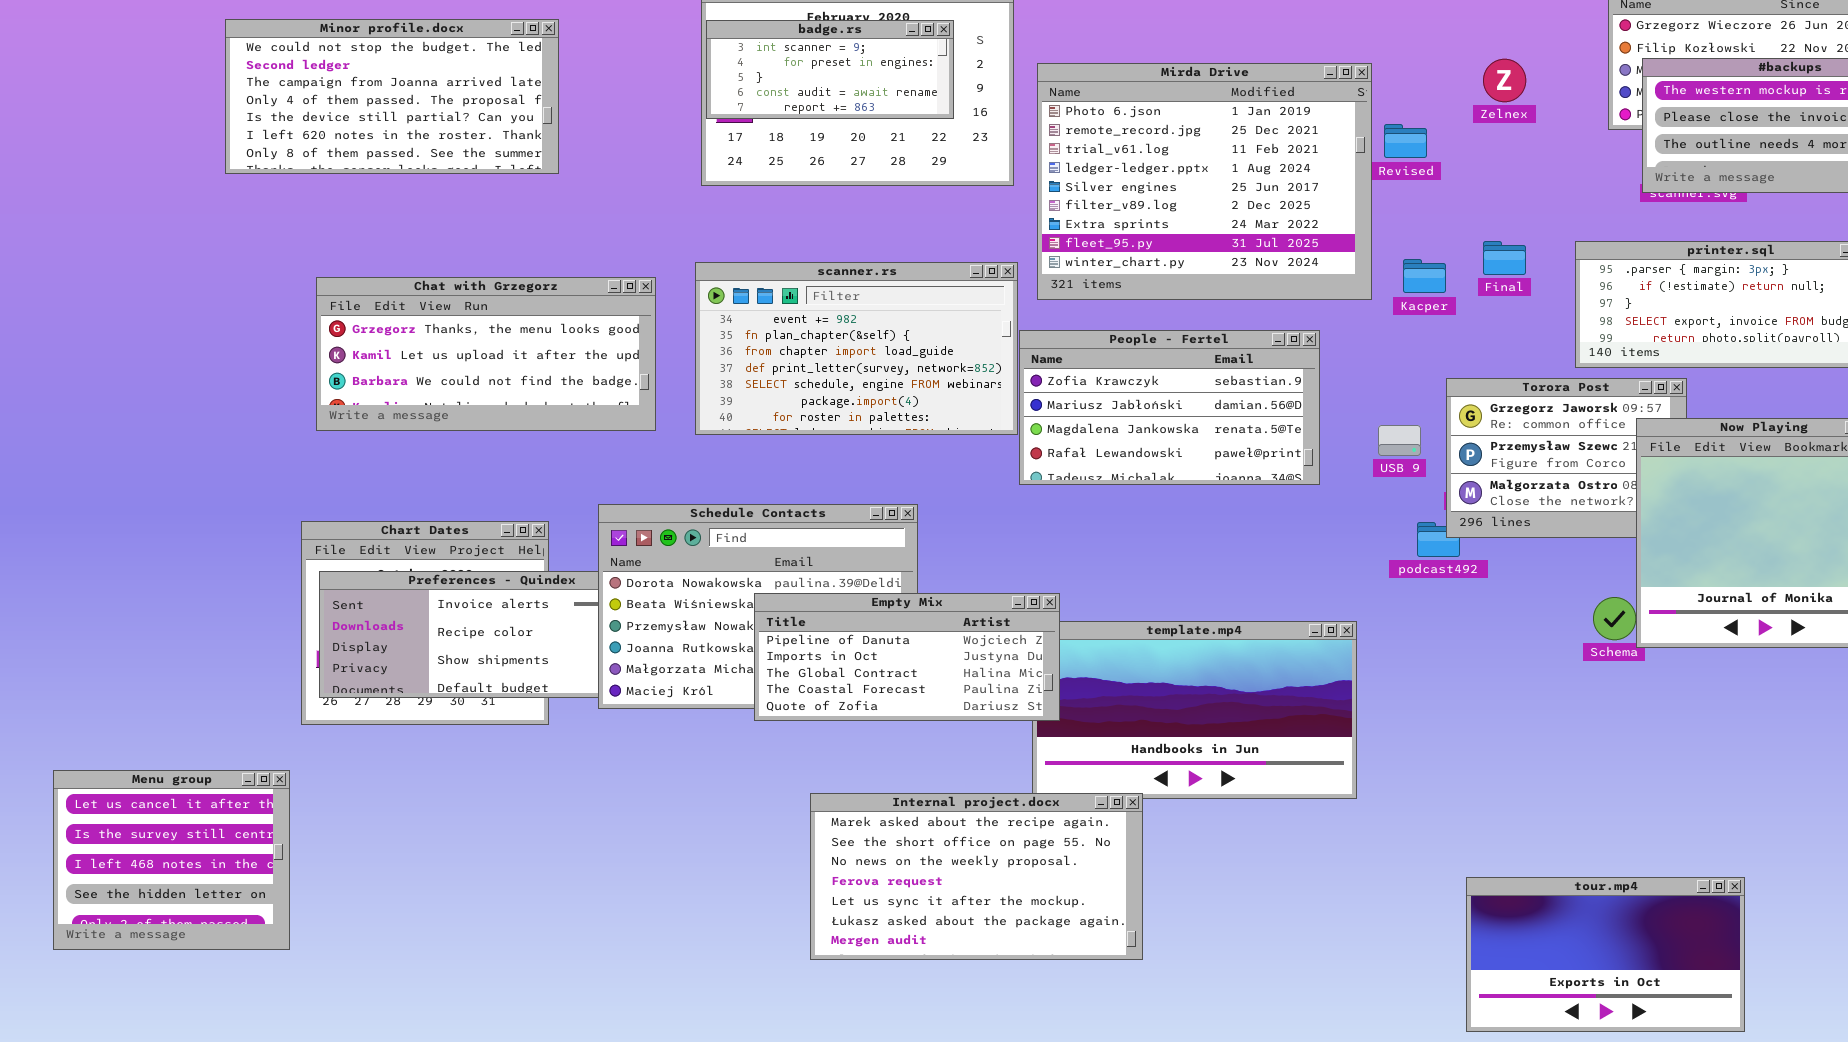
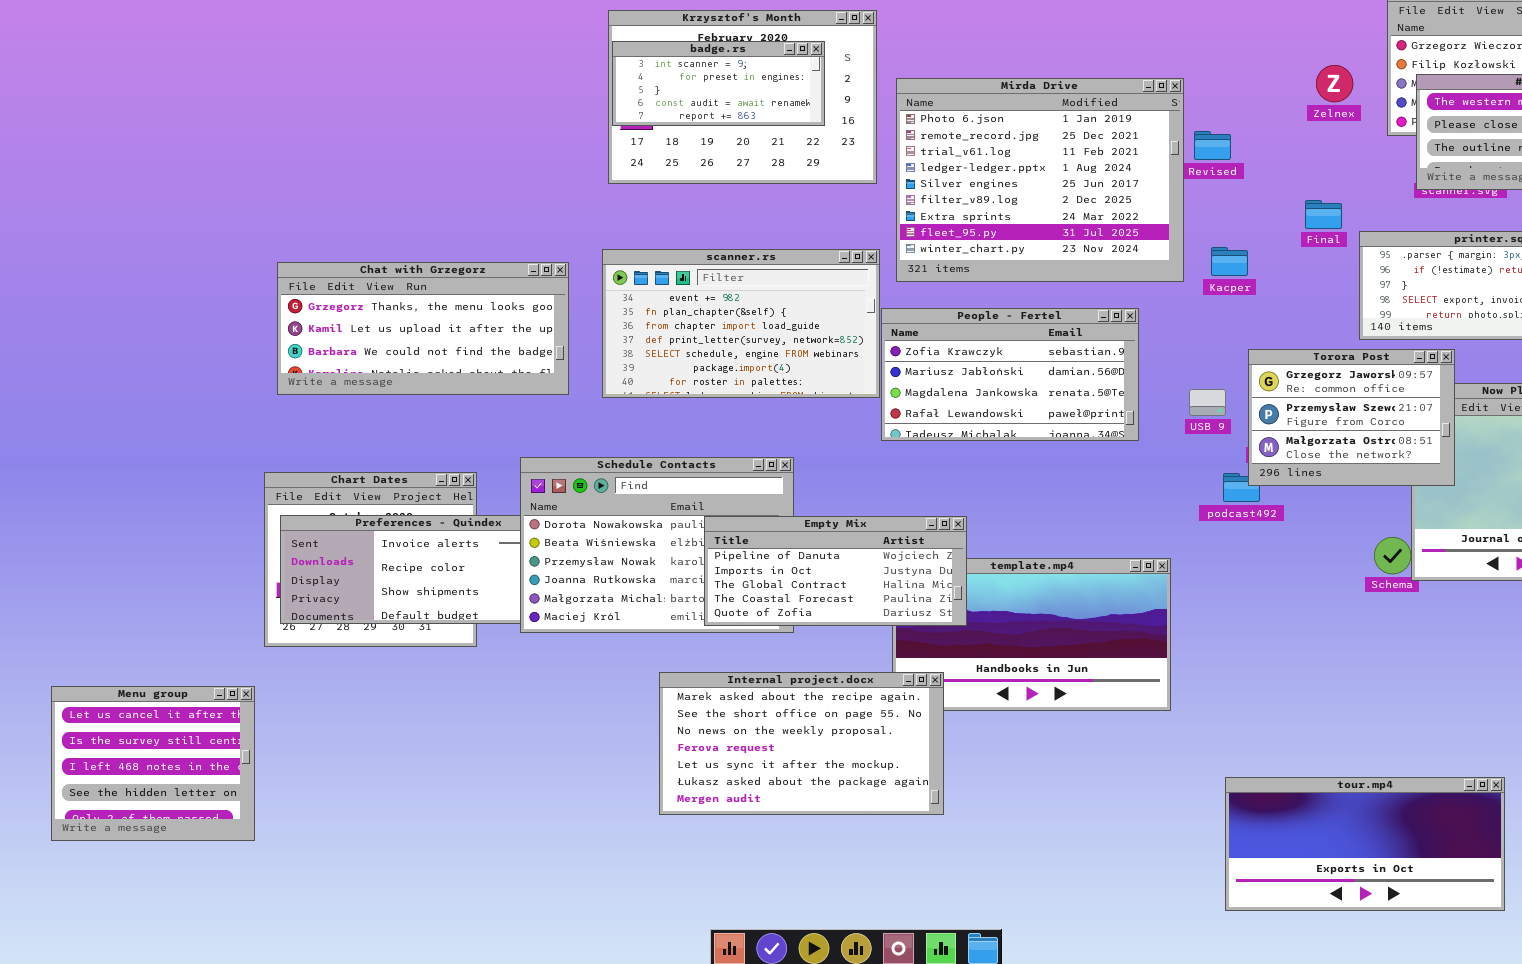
Minor profile.docx: [225,19,559,174] -> none, closed
Zelnex: [1483,59,1526,102] -> [1316,65,1353,102], moved
Final: [1483,241,1526,275] -> [1305,200,1342,229], moved
Torora Post: [1446,378,1687,538] -> [1248,349,1455,486], raised
Empty Mix: [754,593,1060,721] -> [704,516,967,626], moved
Internal project.docx: [810,793,1143,960] -> [659,672,944,815], moved
tour.mp4: [1466,877,1745,1032] -> [1225,777,1505,911], resized

